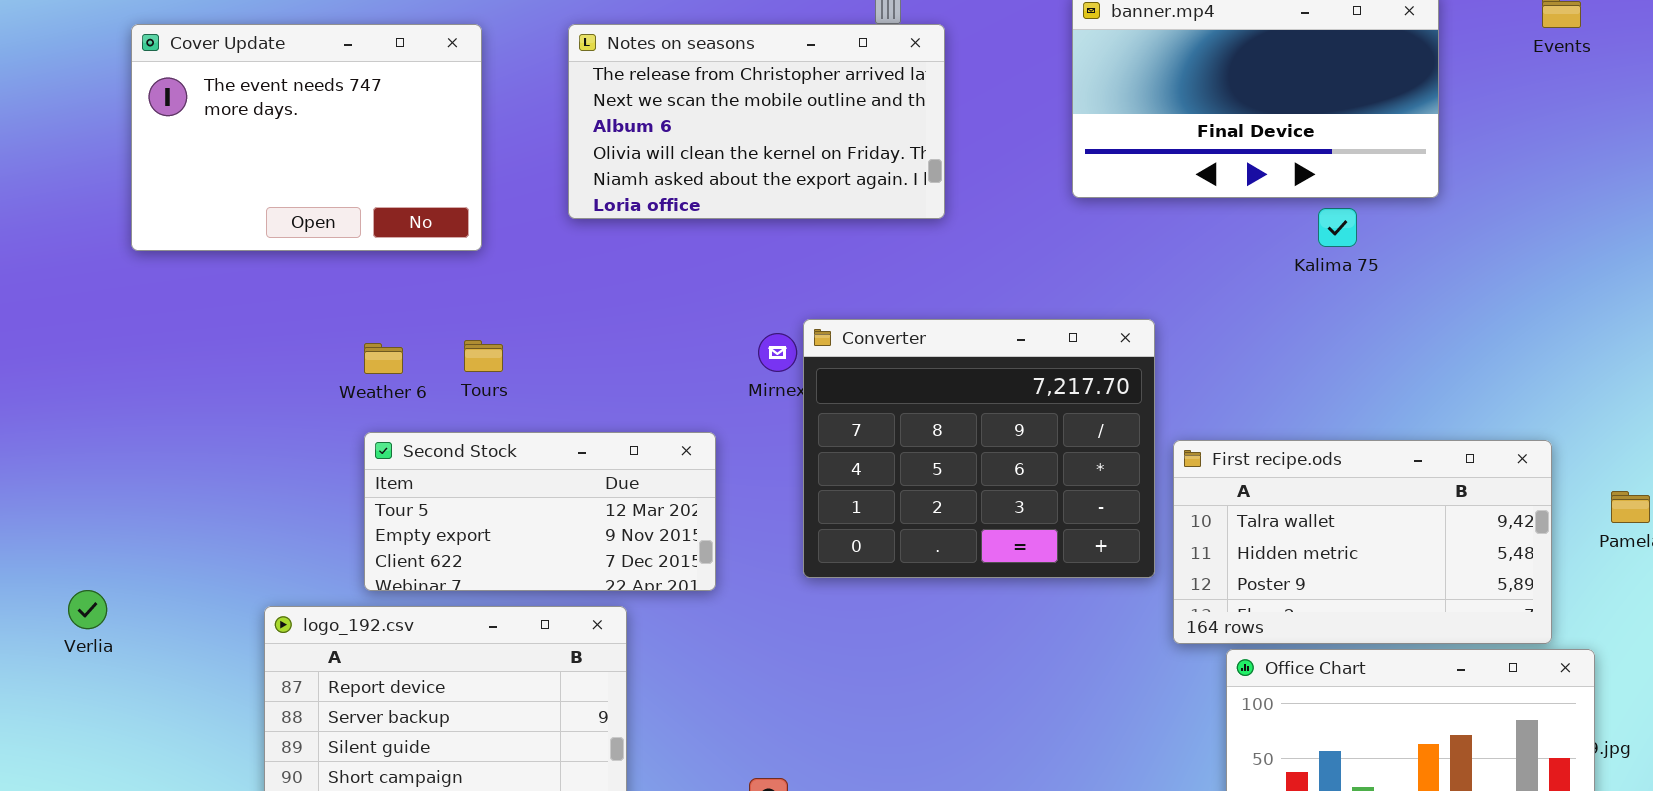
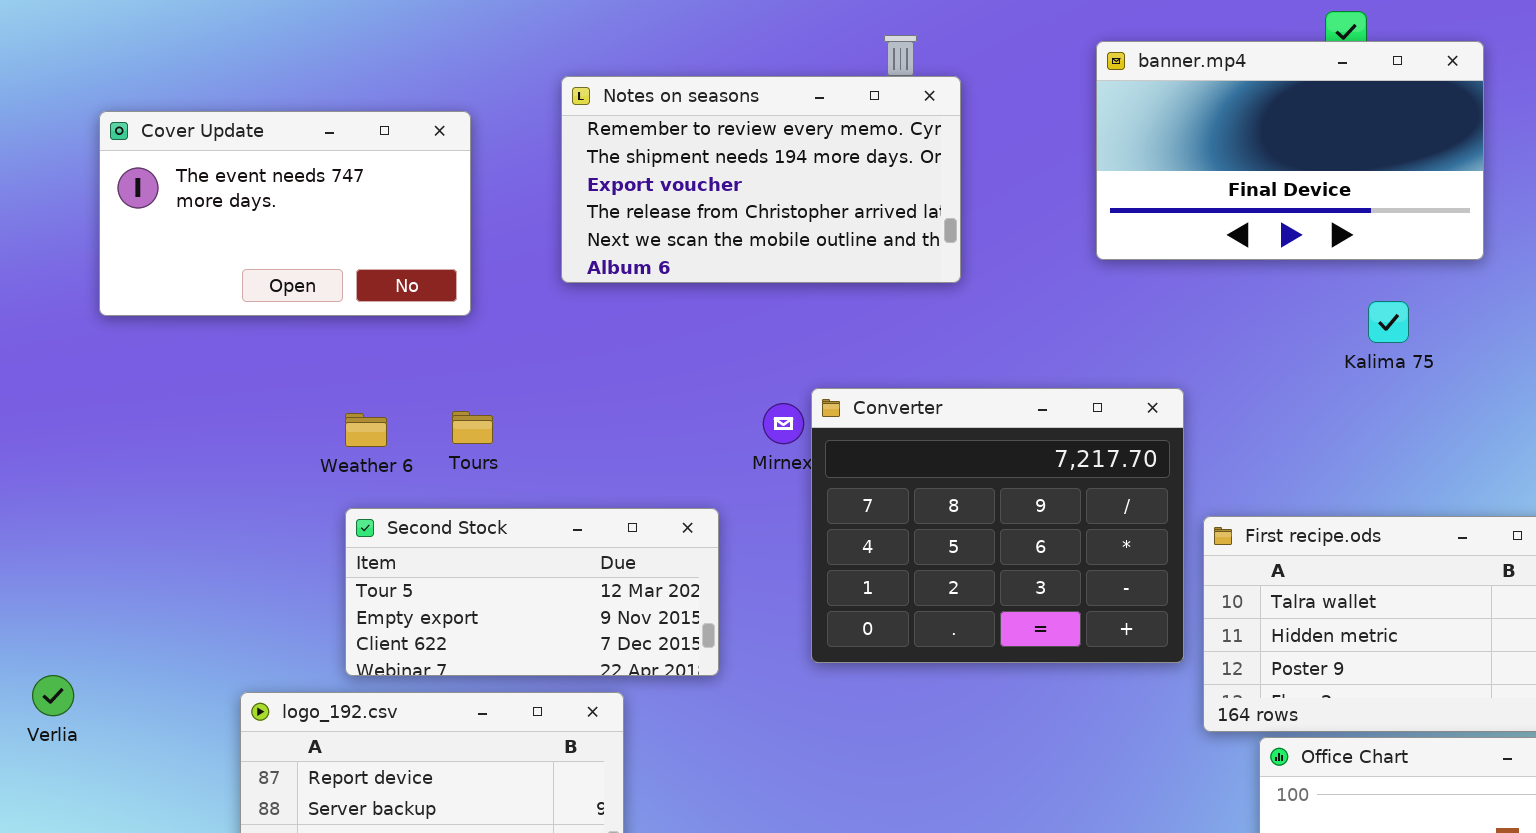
Cover Update: [131,24,482,251] -> [99,111,471,316], resized
Notes on seasons: [568,24,945,219] -> [561,76,961,283], scrolled up 3 rows
Kalima 75: [1318,208,1357,247] -> [1368,301,1409,343], moved

